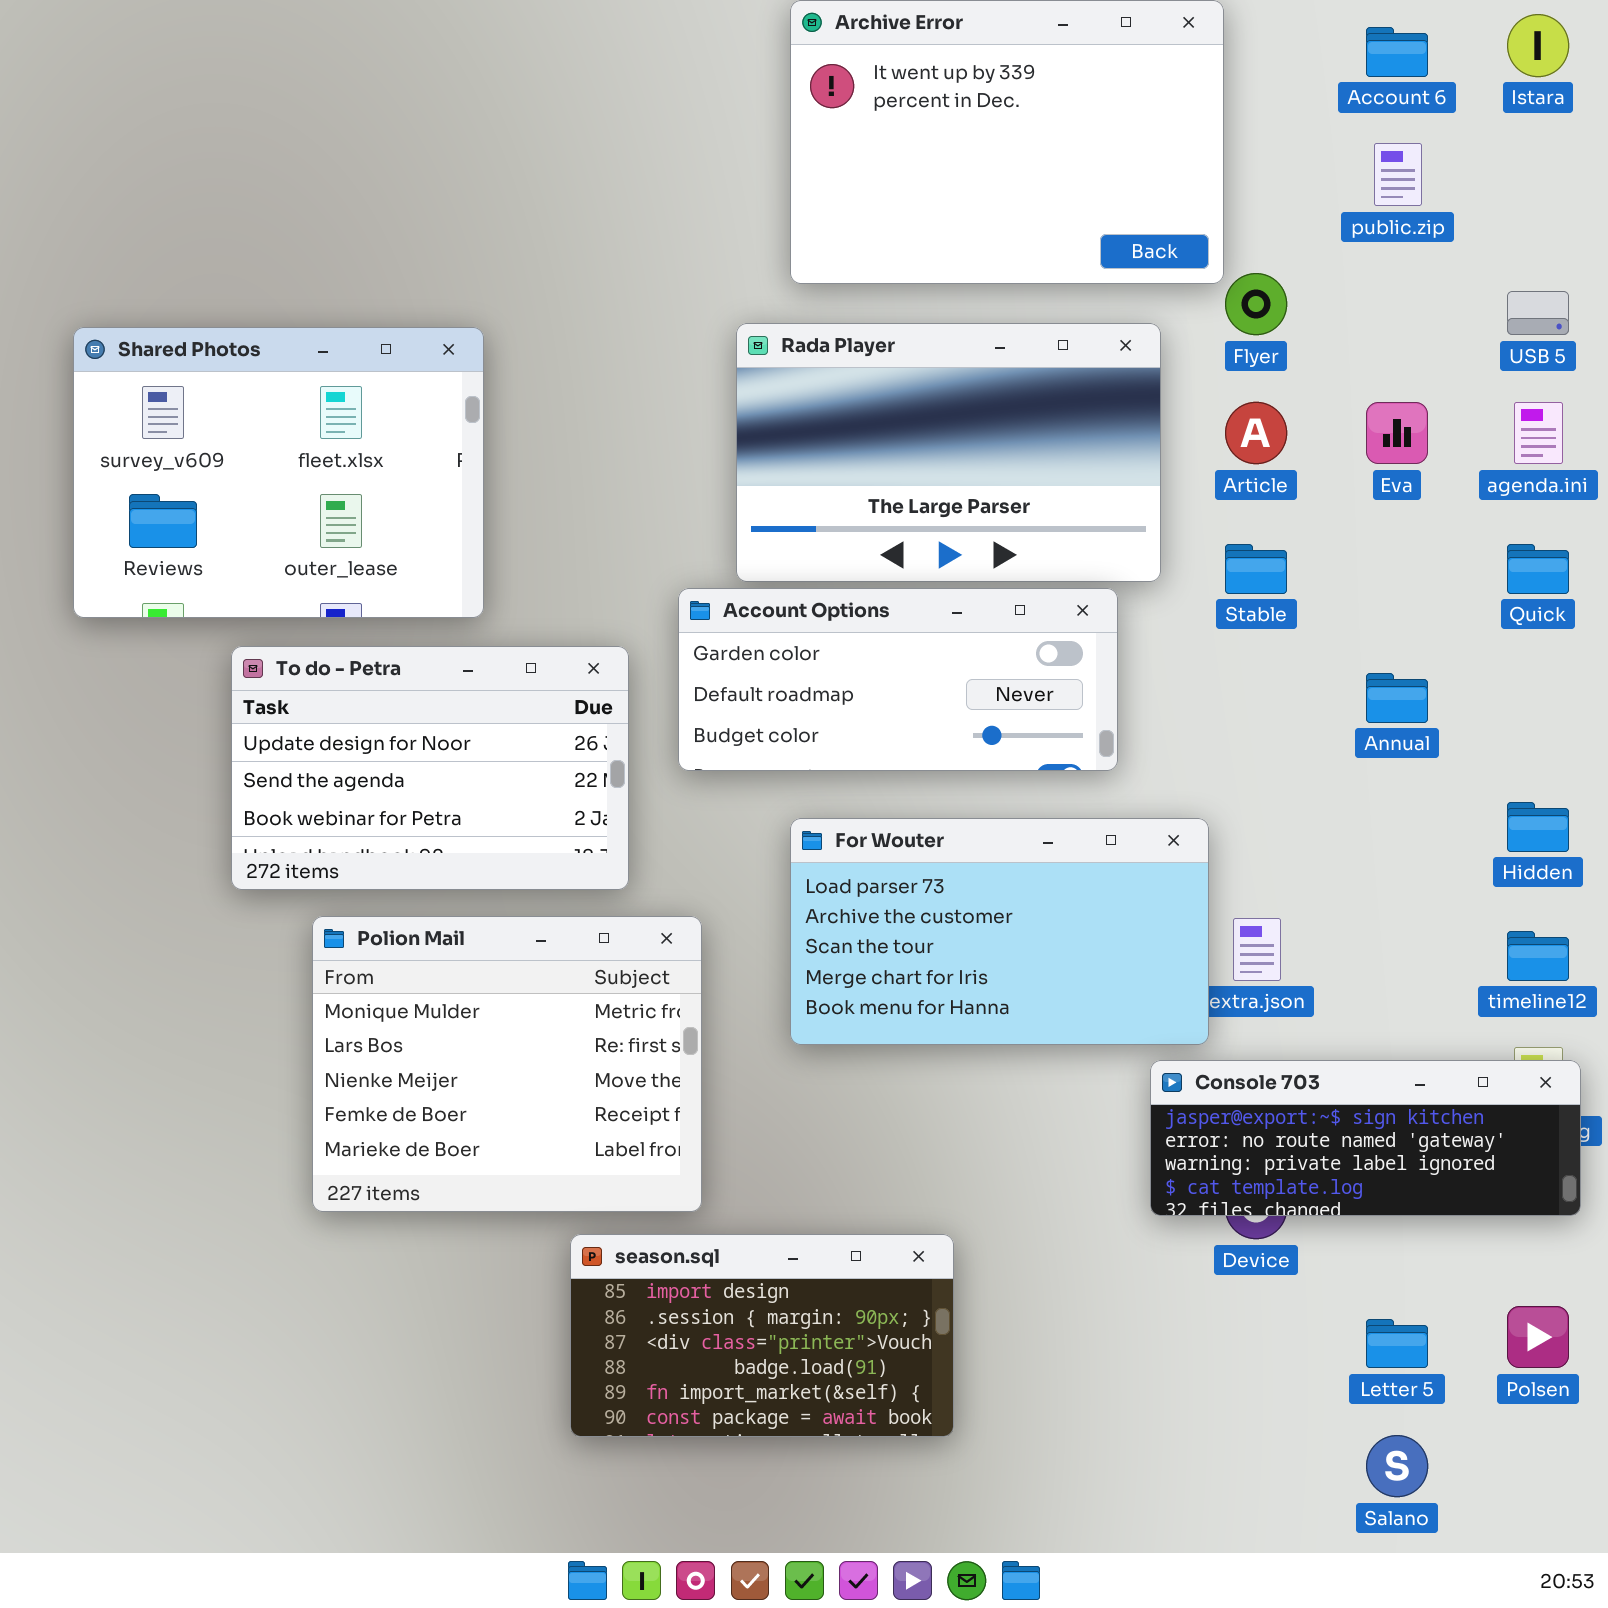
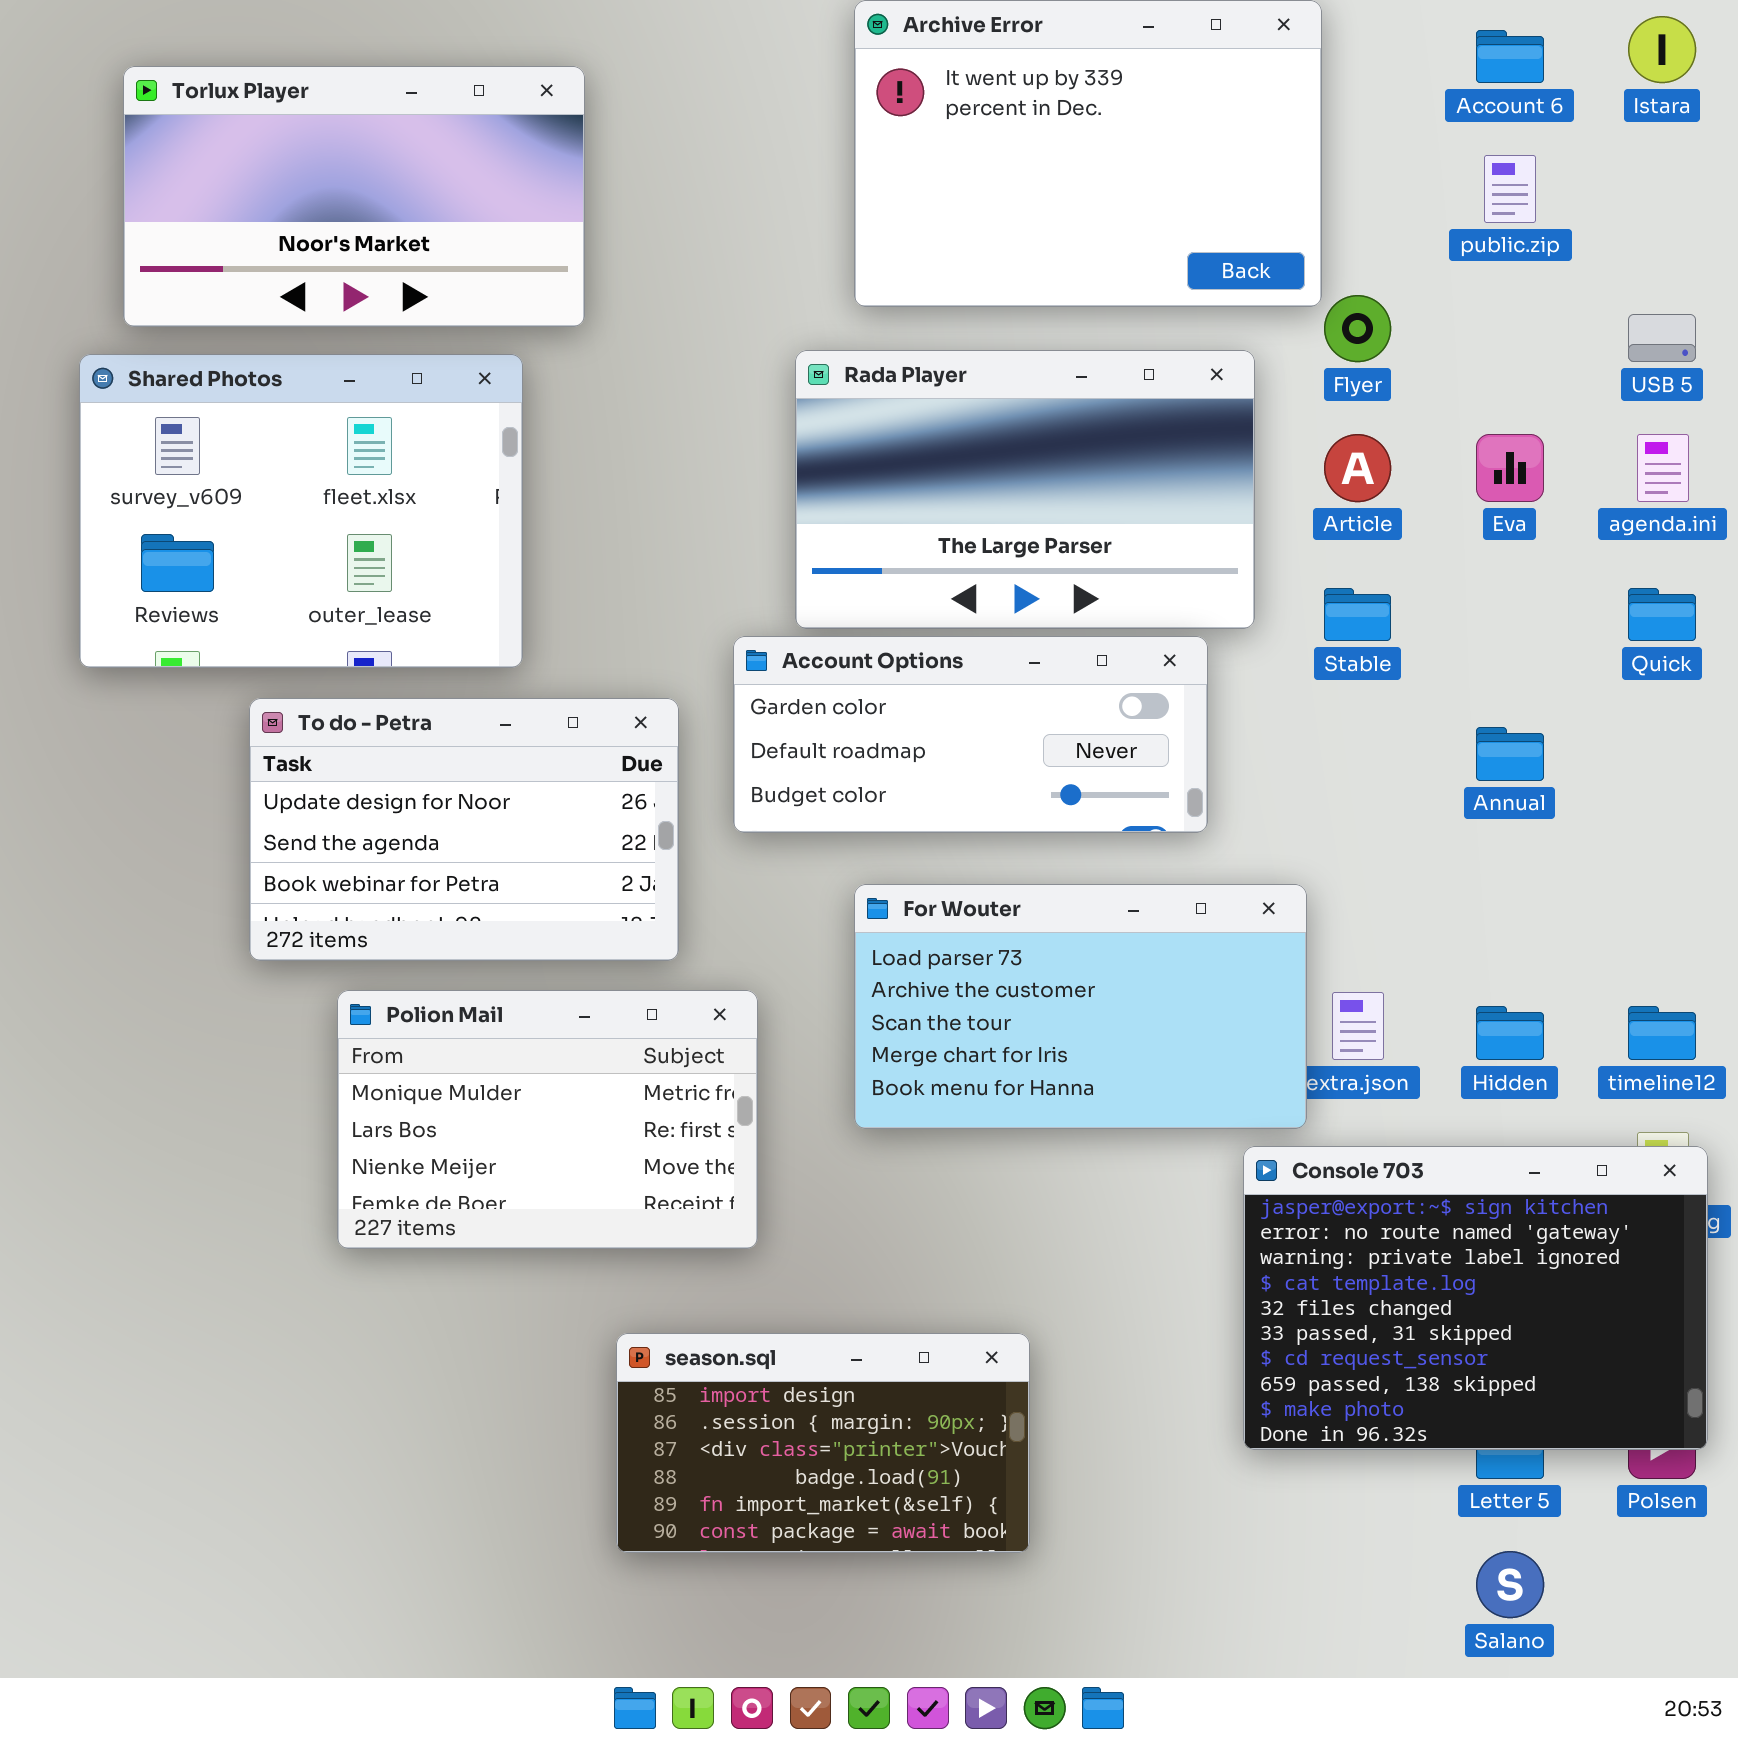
Torlux Player: none -> [123,66,585,327], opened
Hidden: [1507,802,1569,852] -> [1476,1006,1544,1060], moved
Polion Mail: [312,916,702,1212] -> [337,990,758,1249], resized
Console 703: [1150,1060,1581,1216] -> [1243,1146,1708,1450], resized

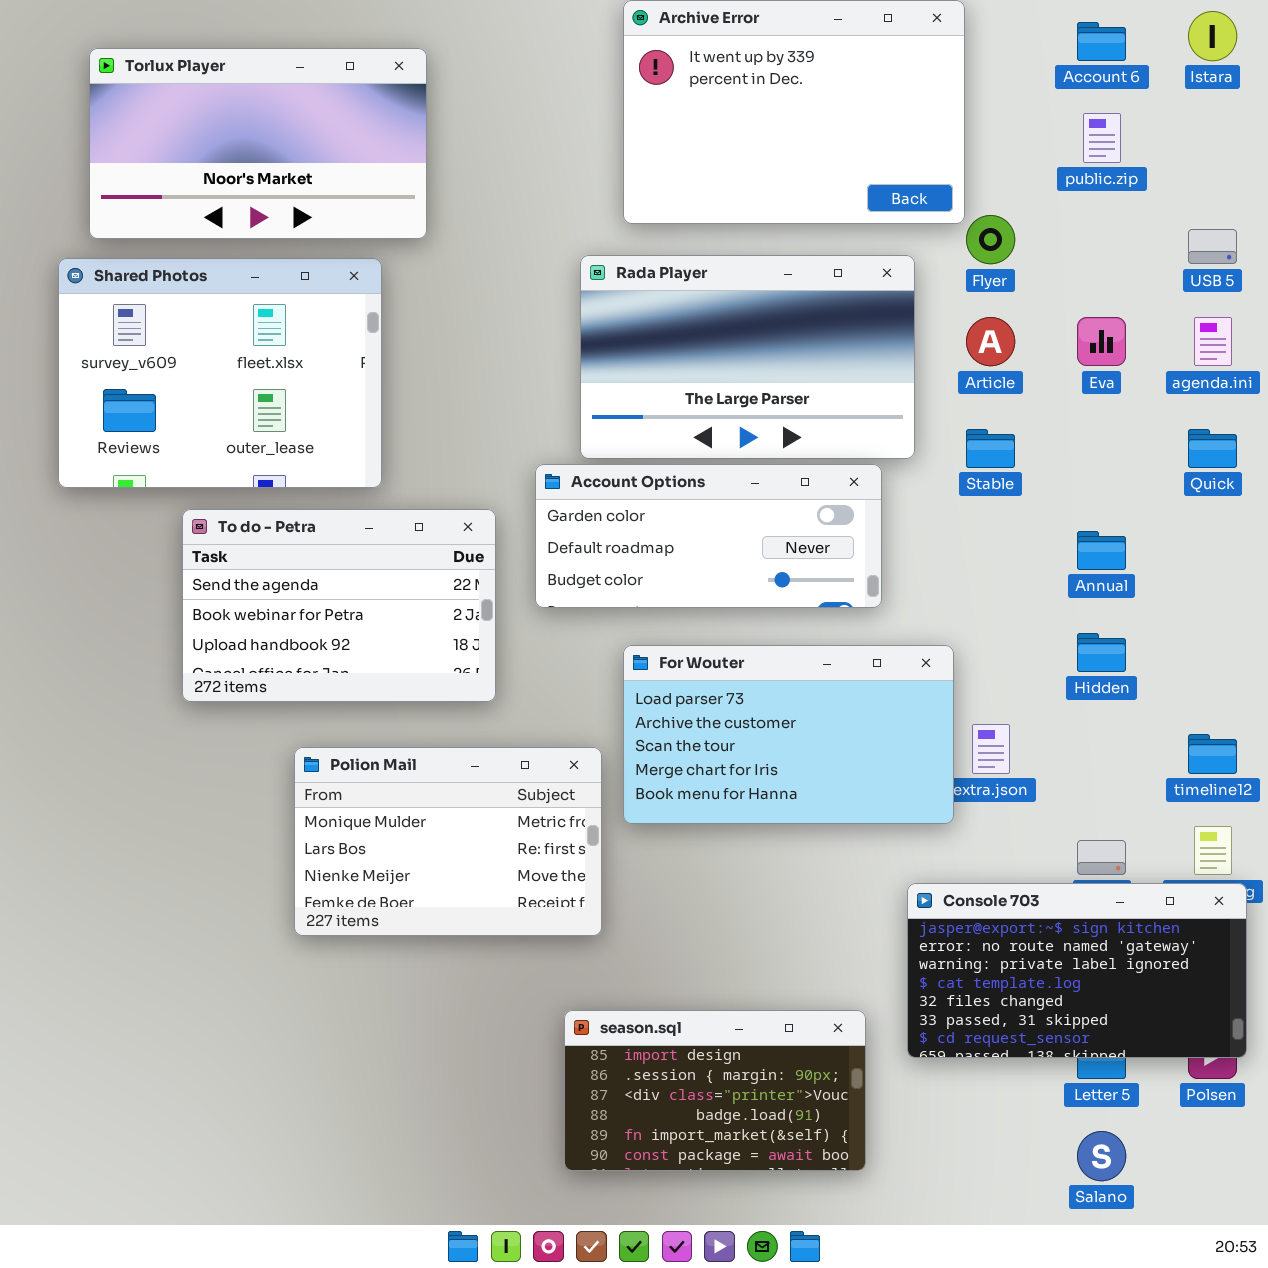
To do - Petra: [249,698,679,961] -> [182,509,496,702], scrolled down 1 row
Polion Mail: [337,990,758,1249] -> [294,747,602,936], moved
Hidden: [1476,1006,1544,1060] -> [1077,633,1126,672], moved
Console 703: [1243,1146,1708,1450] -> [907,883,1247,1058], resized
season.sql: [616,1333,1030,1553] -> [564,1010,866,1171], moved

